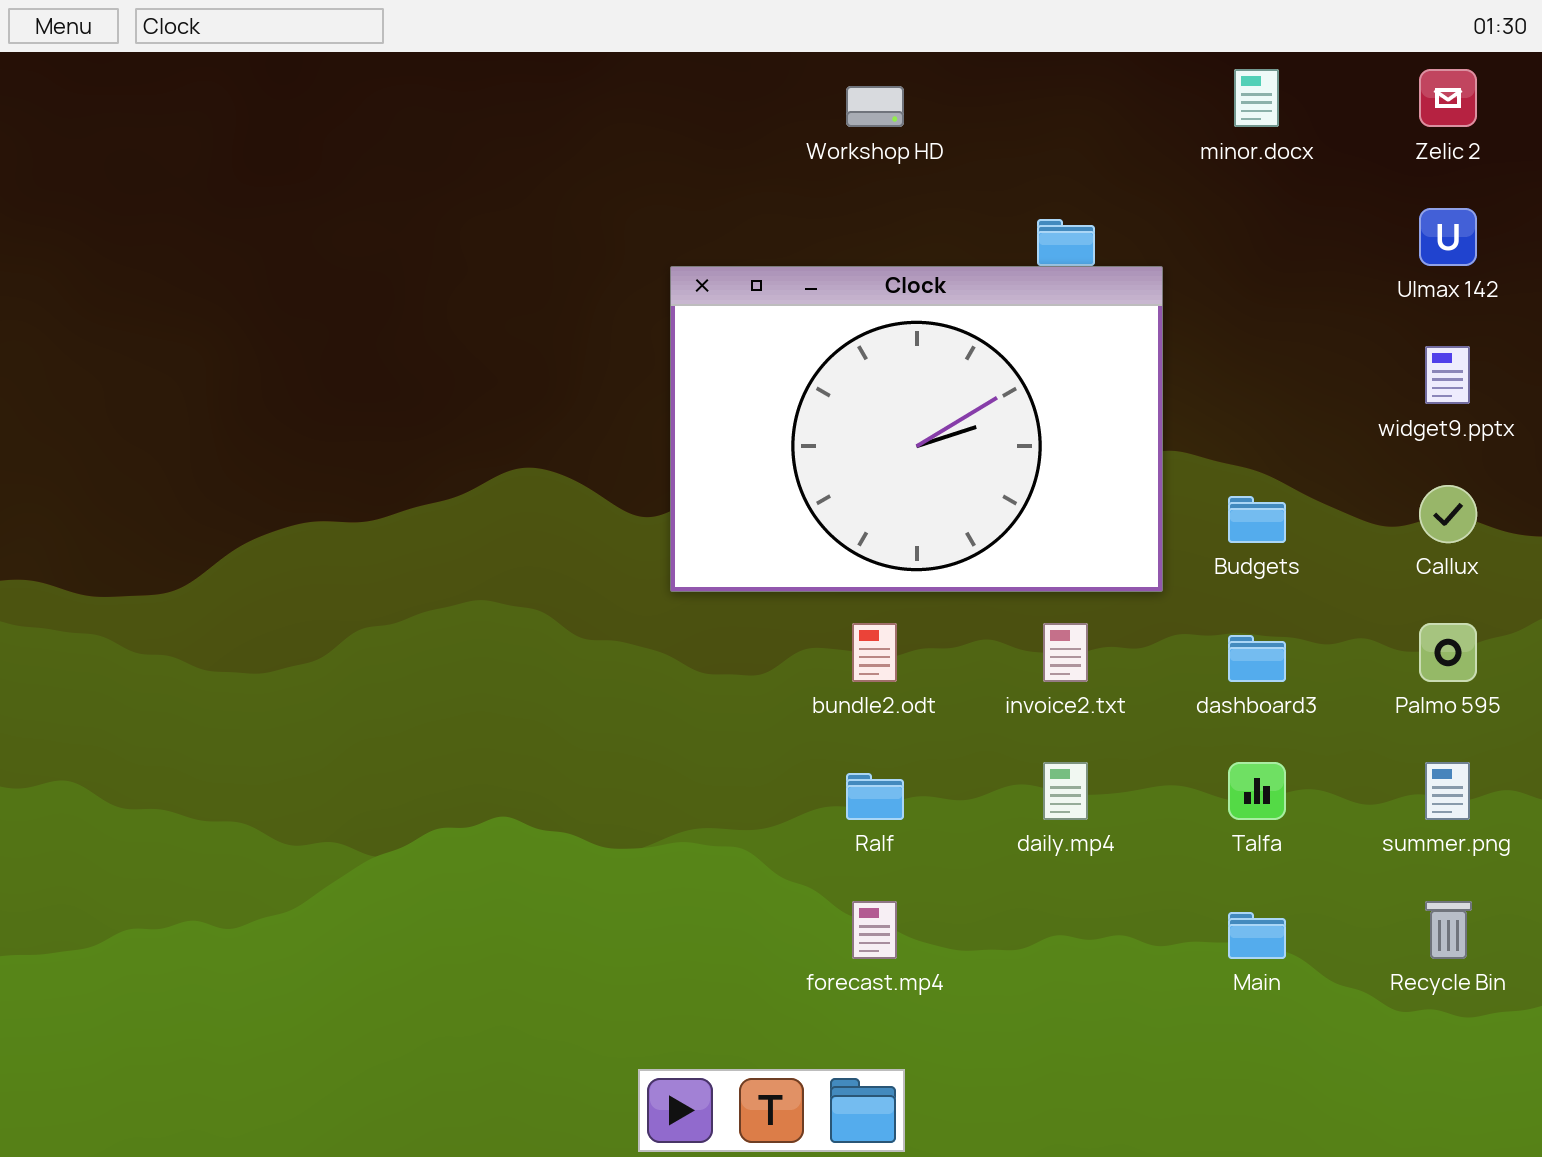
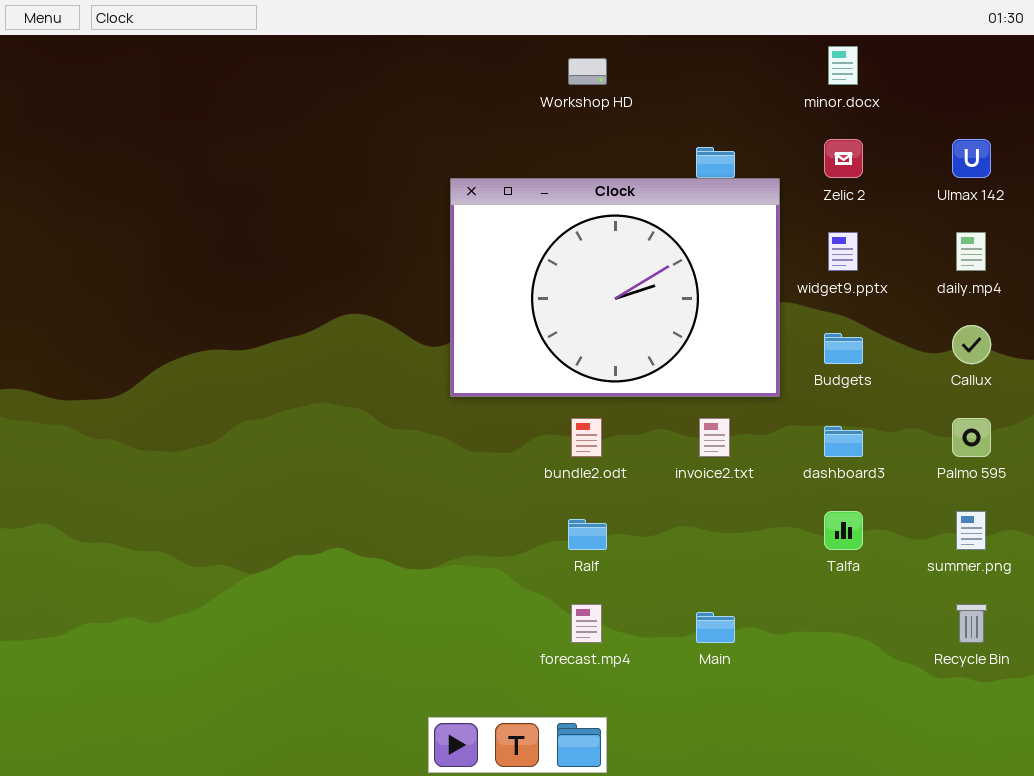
Zelic 2: [1419,69,1477,127] -> [824,139,863,178], moved
widget9.pptx: [1425,346,1470,404] -> [828,232,858,271], moved
daily.mp4: [1043,762,1088,820] -> [956,232,986,271], moved
Main: [1228,912,1286,959] -> [696,612,735,643], moved

